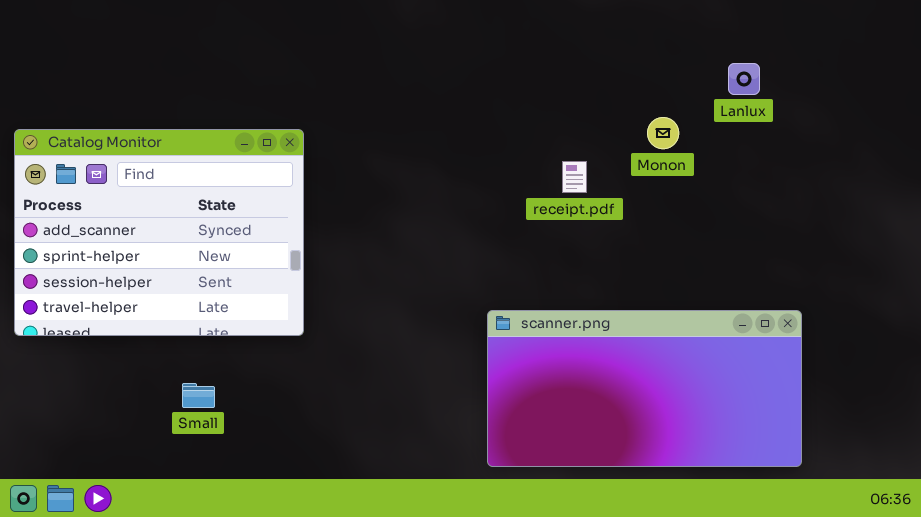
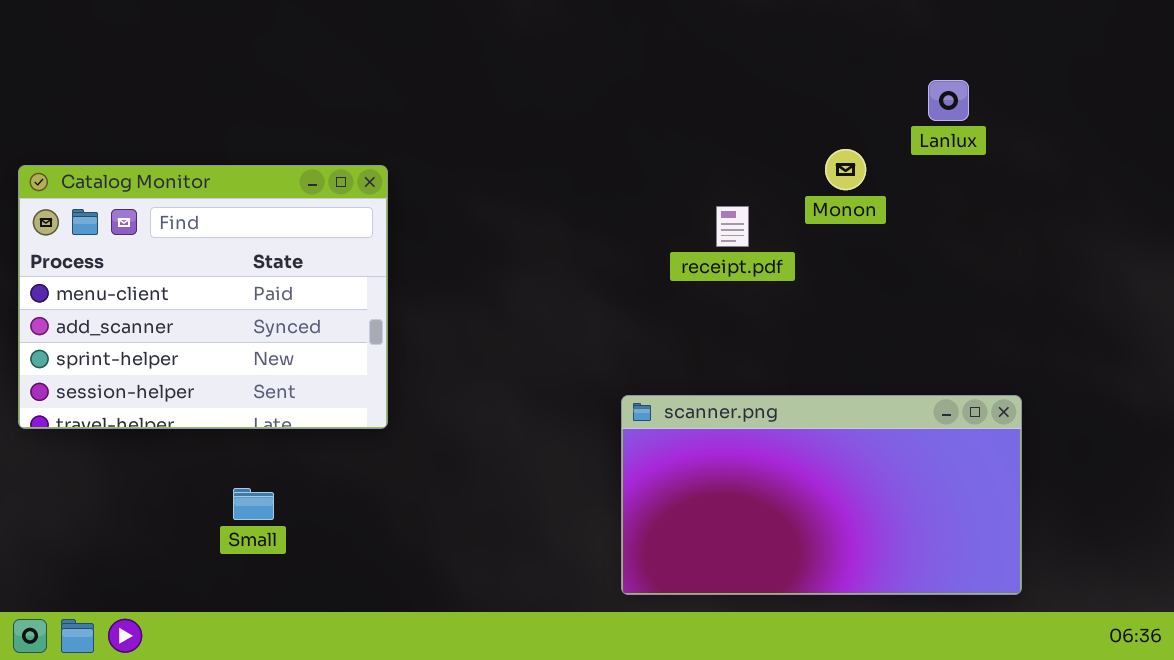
Catalog Monitor: [14,129,304,336] -> [18,165,388,429], scrolled up 1 row

